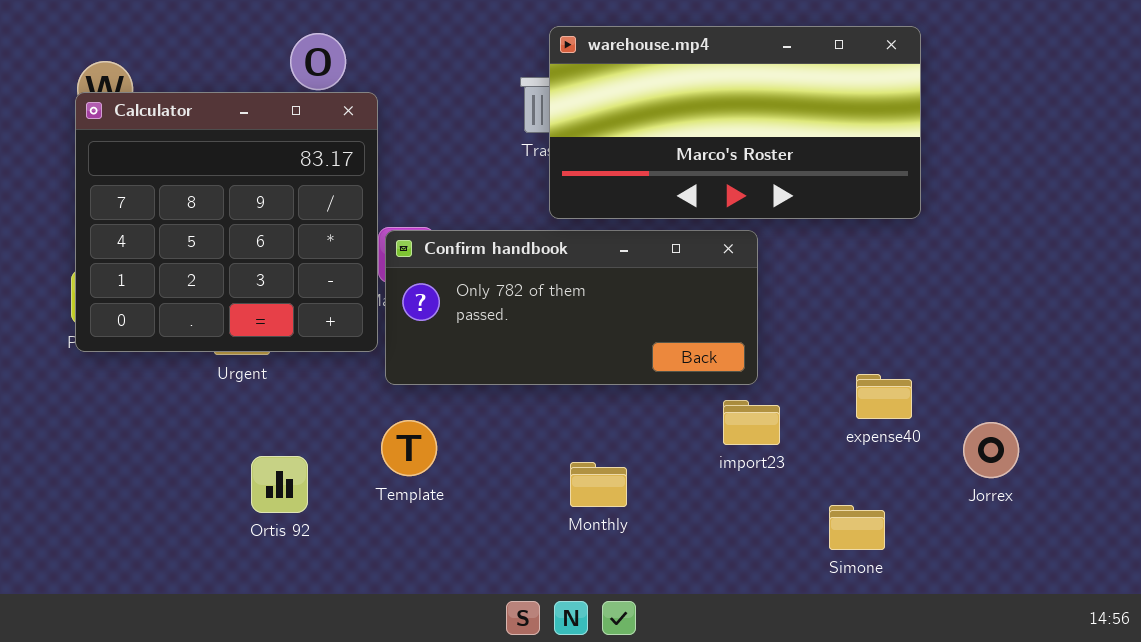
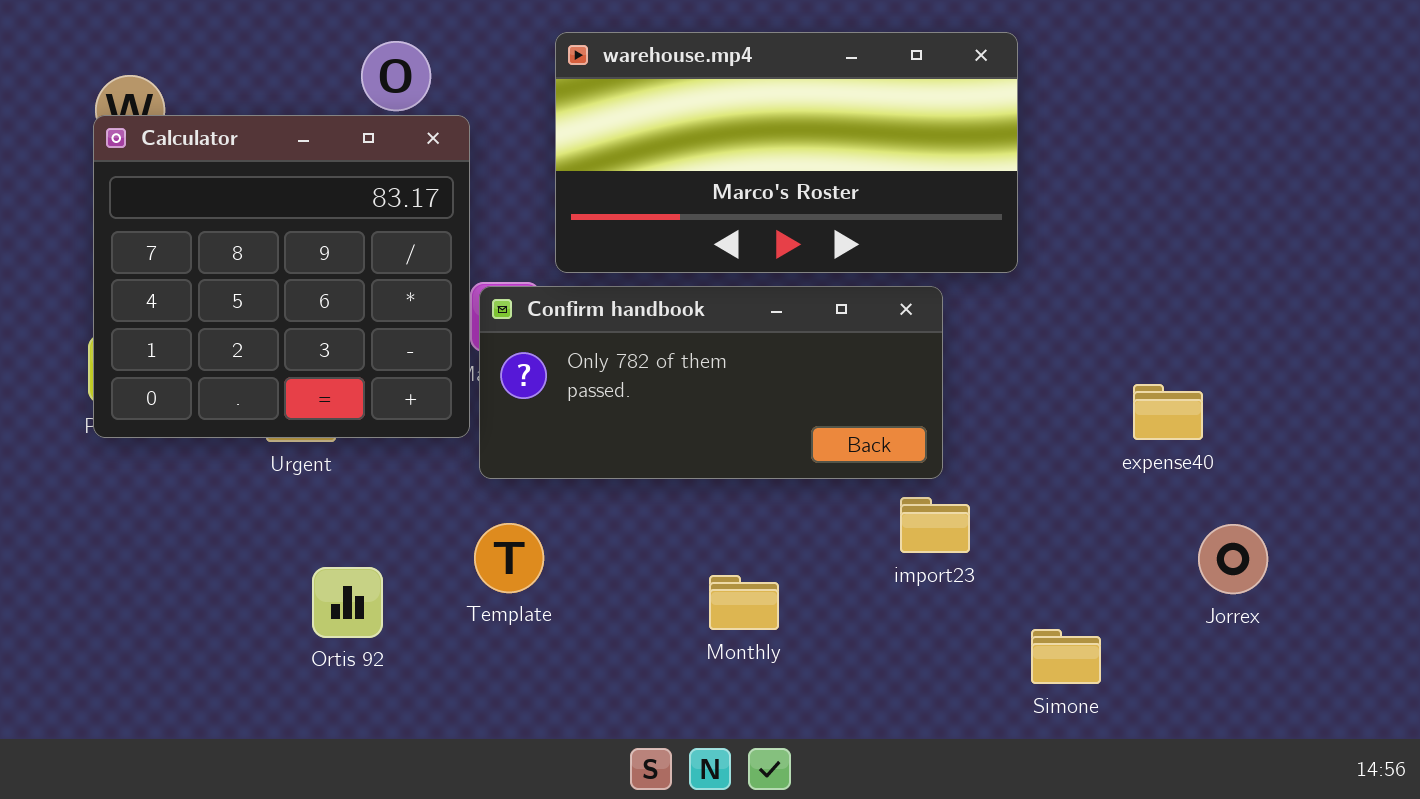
warehouse.mp4: [549,26,921,219] -> [555,32,1018,273], moved
expense40: [856,374,912,419] -> [1133,384,1203,440], moved

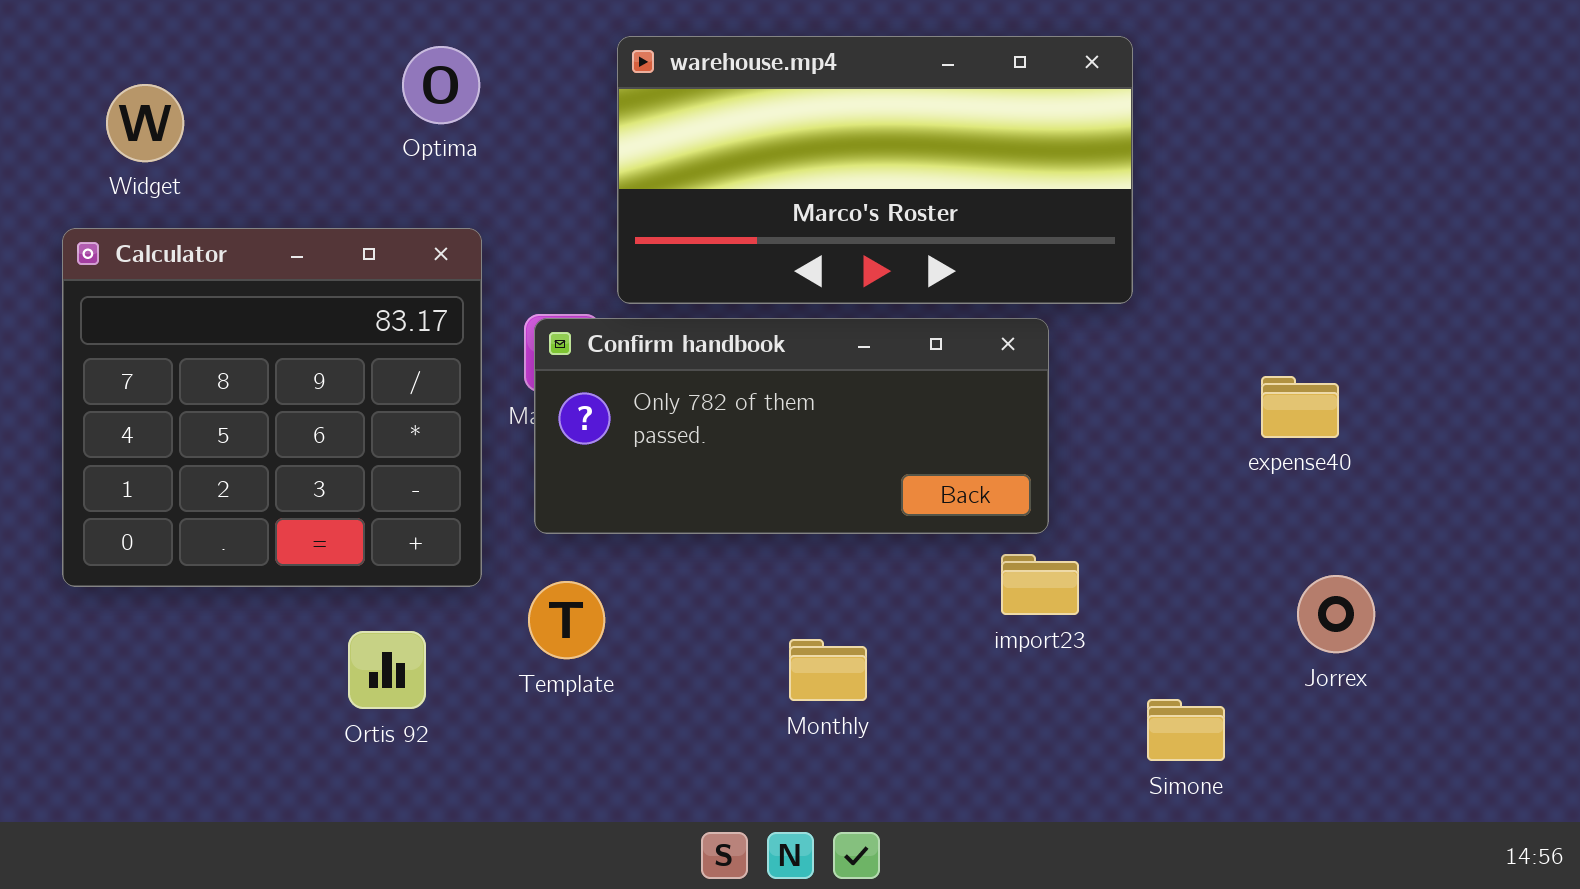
Calculator: [93,115,470,438] -> [62,228,482,587], moved
expense40: [1133,384,1203,440] -> [1261,376,1339,438], moved
Jorrex: [1198,524,1268,594] -> [1297,575,1375,653], moved

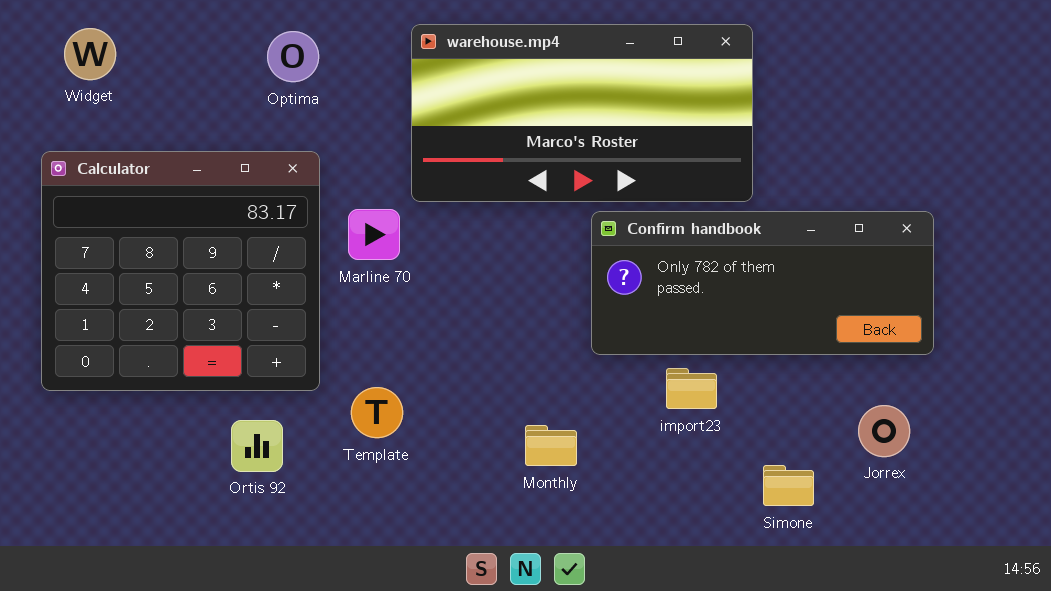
Widget: [106,84,184,162] -> [64,28,116,80], moved
Confirm handbook: [534,318,1049,534] -> [591,211,934,355], moved
Jorrex: [1297,575,1375,653] -> [858,405,910,457], moved

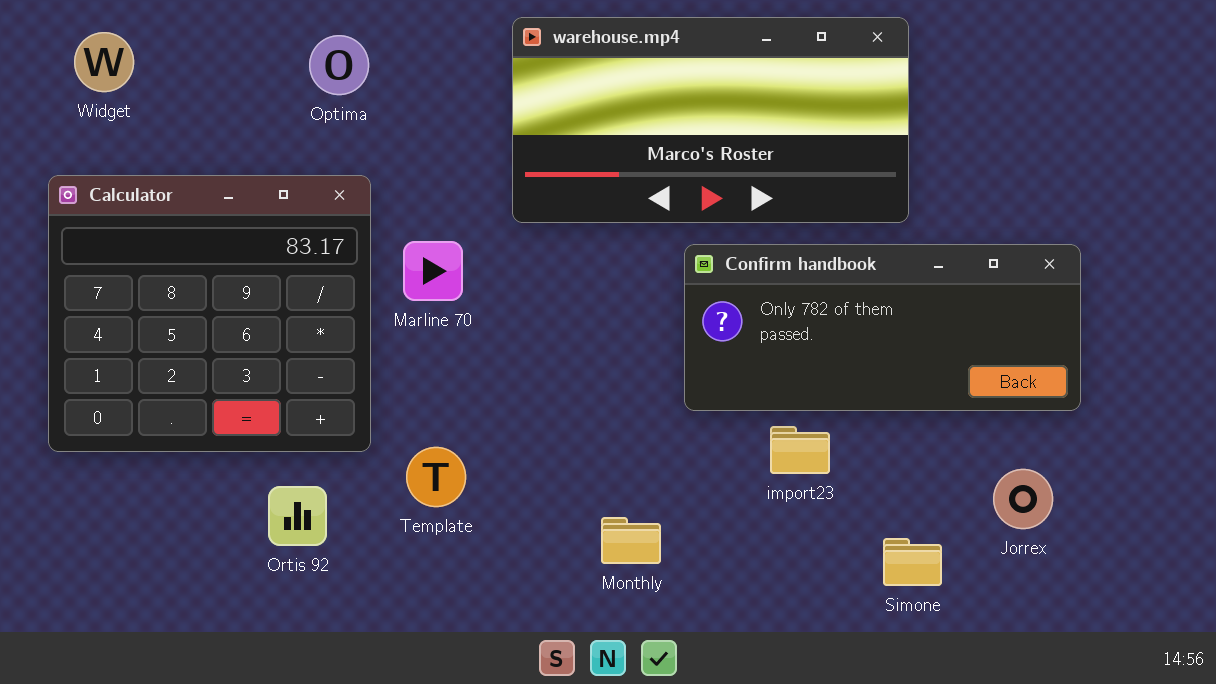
warehouse.mp4: [411,24,753,202] -> [512,17,909,223], moved
Monthly: [525,425,577,466] -> [601,517,661,564], moved

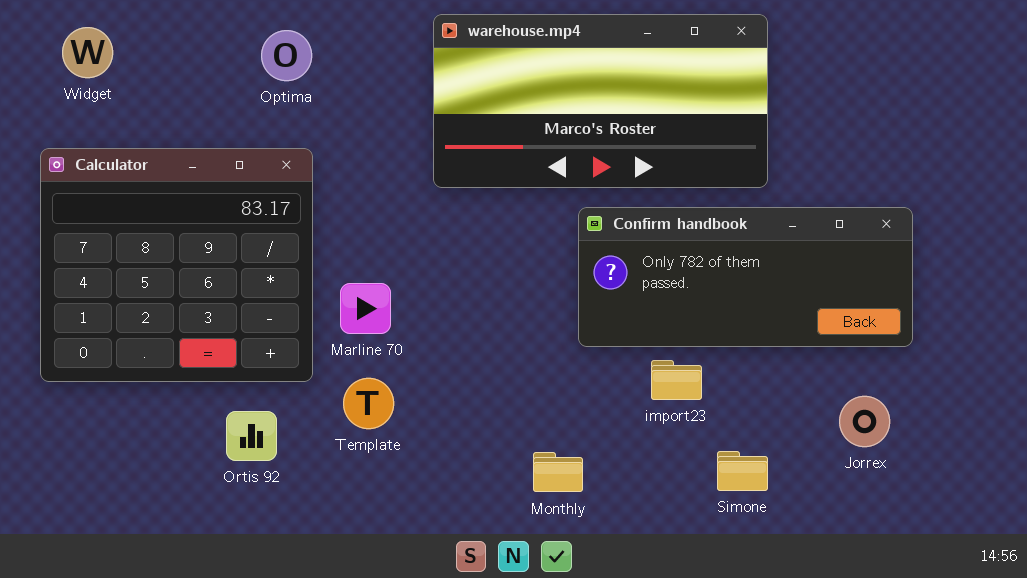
Marline 70: [403,241,463,301] -> [340,283,391,334], moved
Monthly: [601,517,661,564] -> [533,452,583,492], moved
Simone: [883,538,942,586] -> [717,451,768,491], moved

